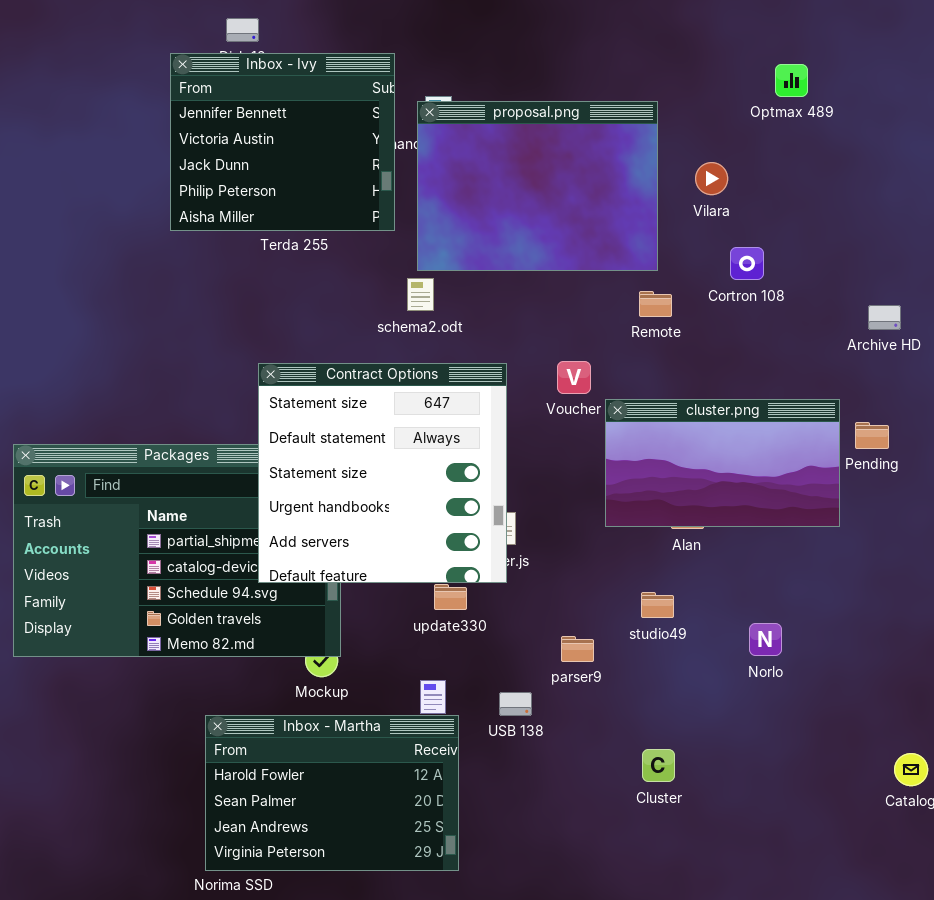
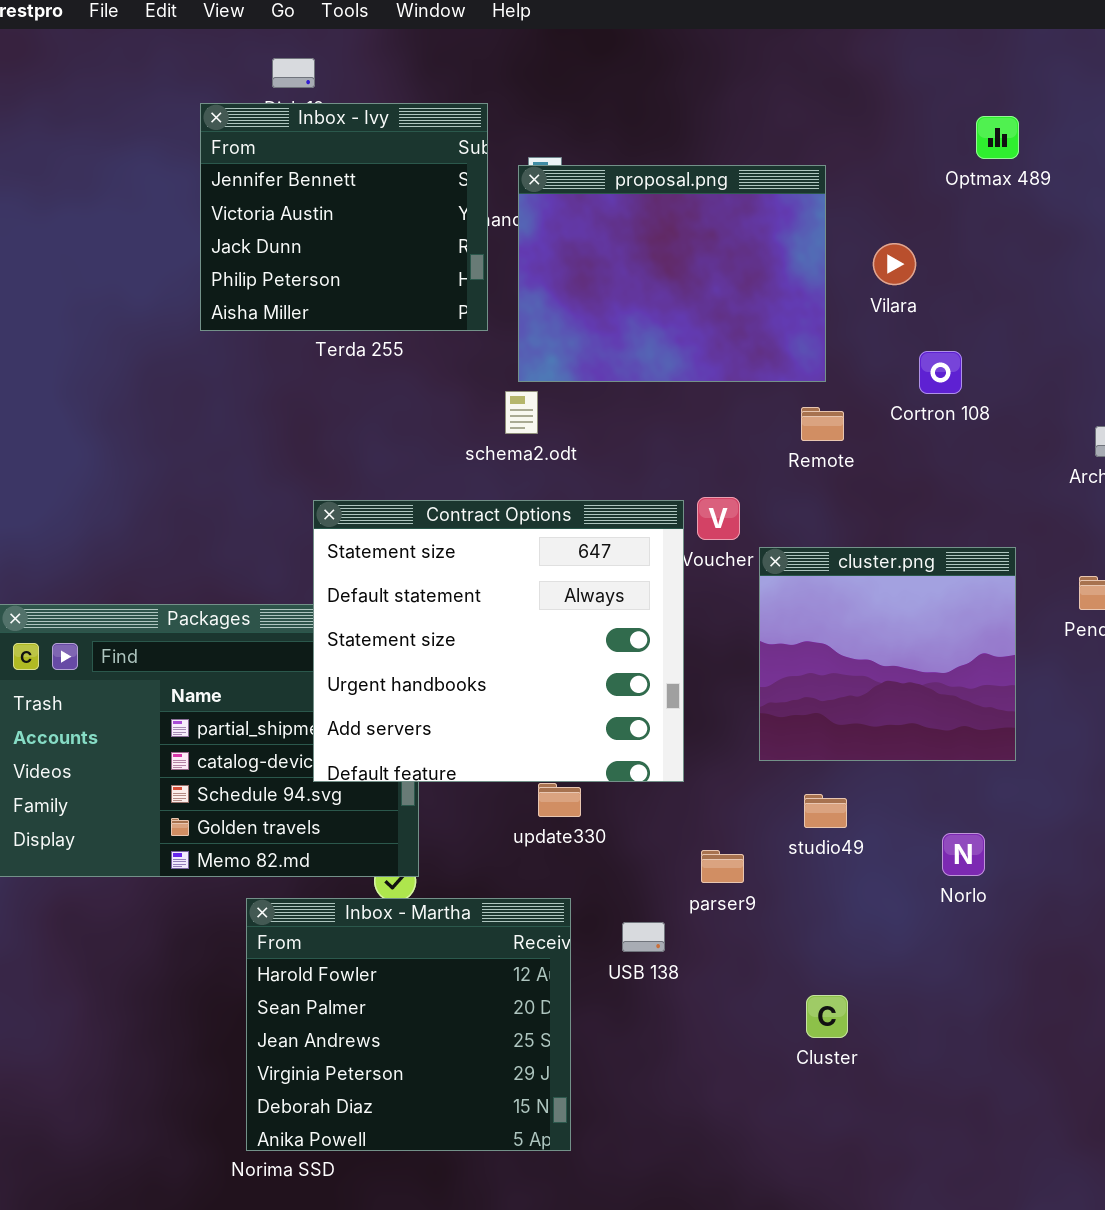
Contract Options: [258,363,507,583] -> [313,500,684,782], resized
cluster.png: [605,399,840,527] -> [759,547,1016,761], resized
Inbox - Martha: [205,715,459,871] -> [246,898,571,1151], resized

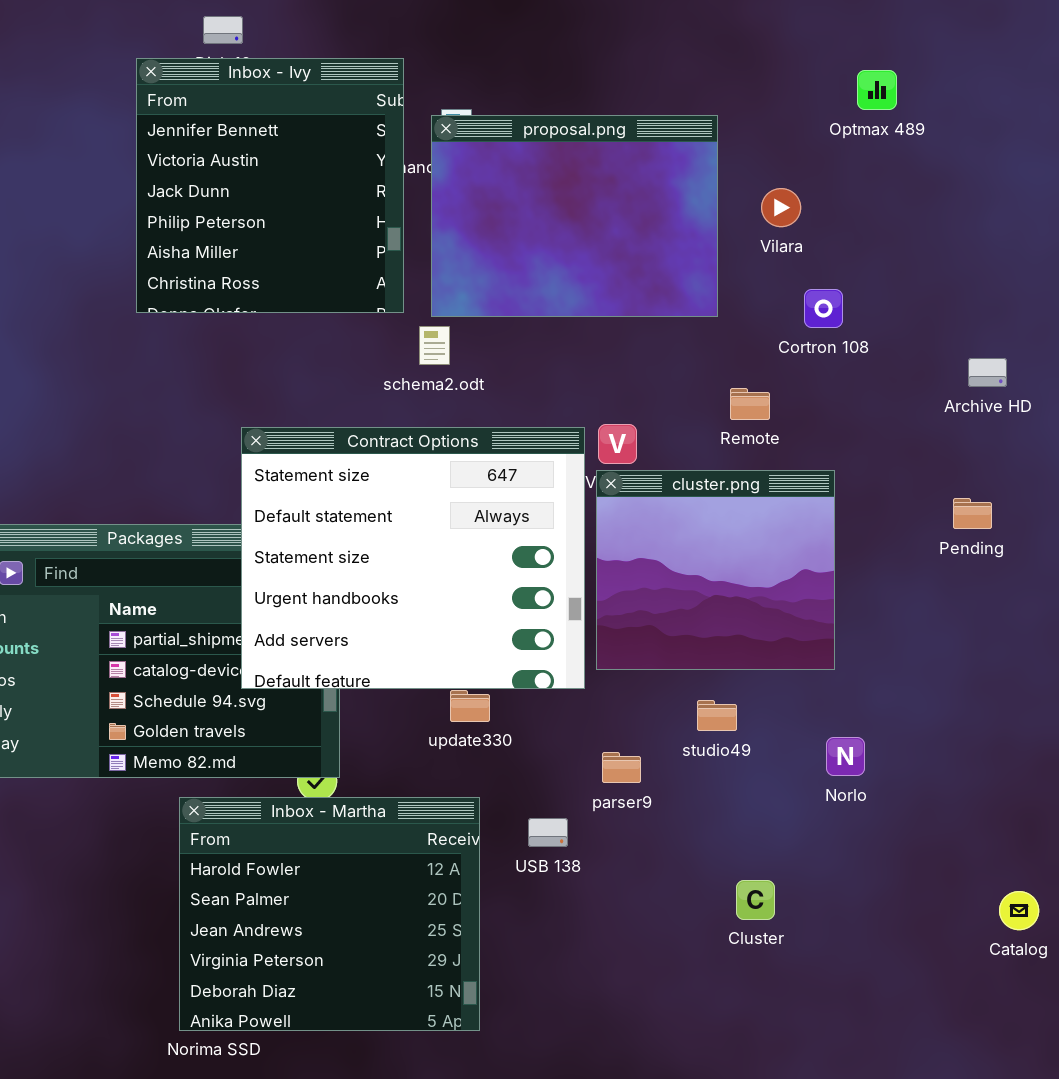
Inbox - Ivy: [200,103,488,331] -> [136,58,404,313], resized
Remote: [801,407,844,441] -> [730,388,770,420], moved
cluster.png: [759,547,1016,761] -> [596,470,835,670], moved
Cluster: [806,995,848,1038] -> [736,880,775,920], moved

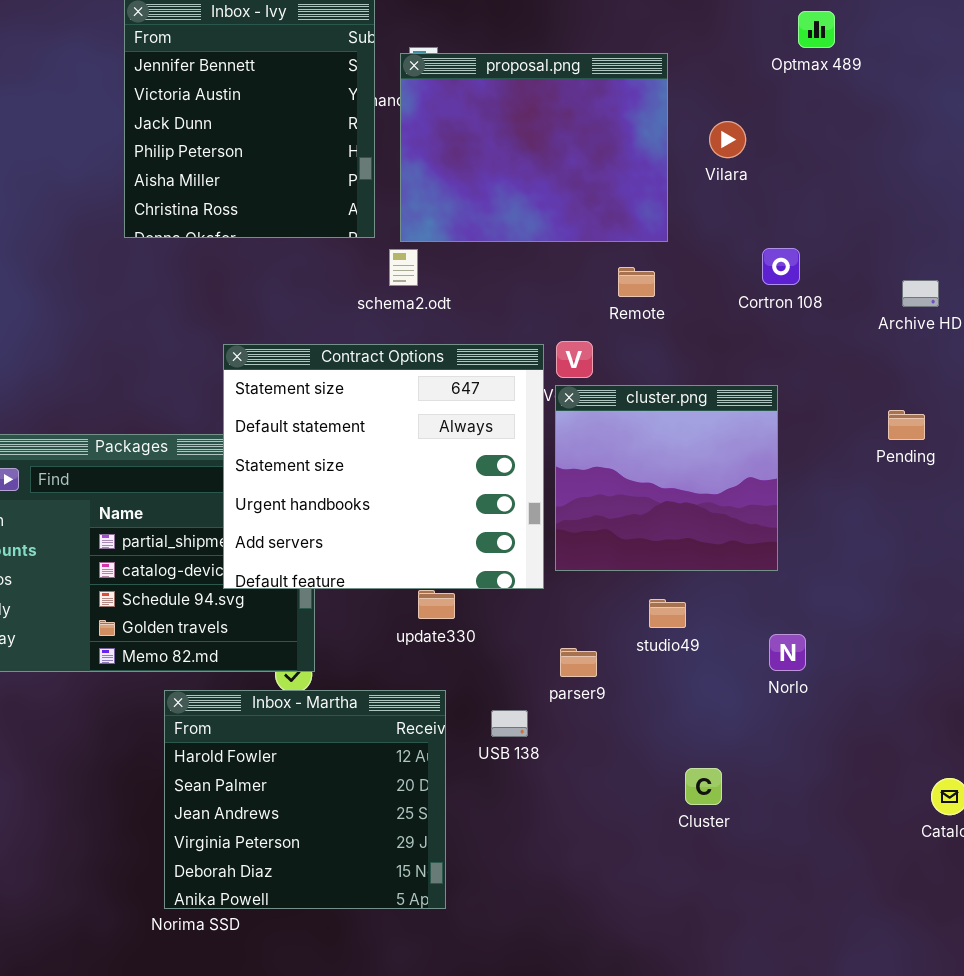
Cortron 108: [804,289,843,328] -> [762,248,800,285], moved
Remote: [730,388,770,420] -> [618,267,655,297], moved

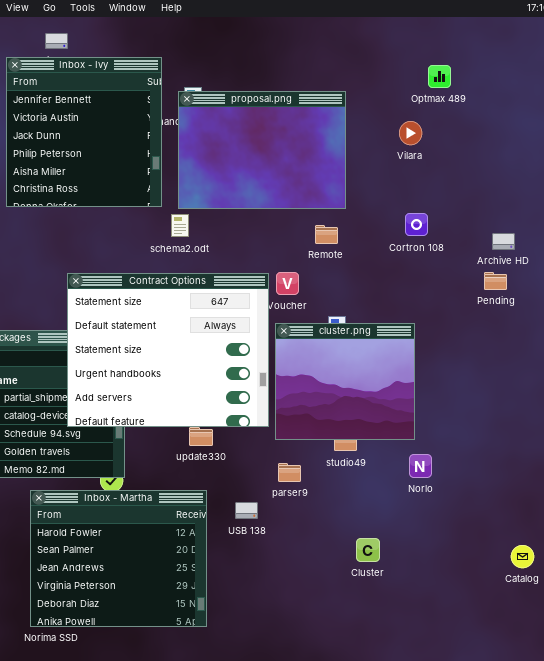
Vilara: [709,121,746,158] -> [399,121,422,145], moved
cluster.png: [555,385,778,571] -> [275,323,415,440], moved
Pending: [888,410,925,440] -> [484,272,507,290], moved

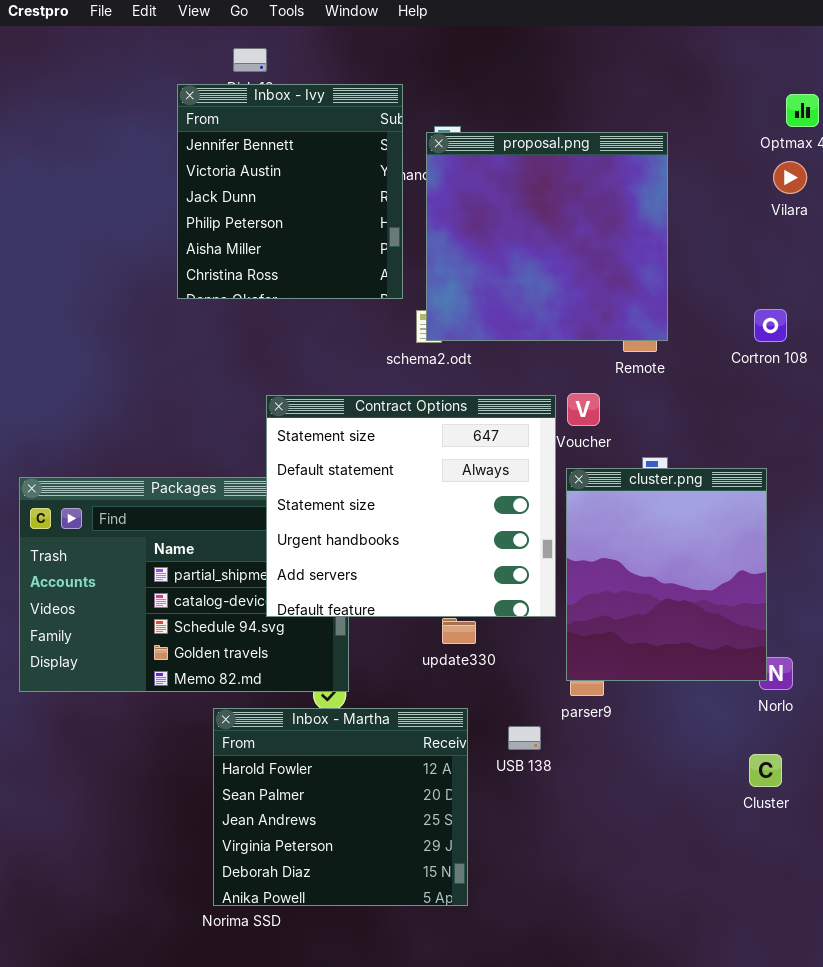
proposal.png: [178,91,346,209] -> [426,132,668,341], resized
Vilara: [399,121,422,145] -> [773,161,807,194], moved
cluster.png: [275,323,415,440] -> [566,468,767,681], resized
Cluster: [356,538,380,562] -> [749,754,782,787], moved

